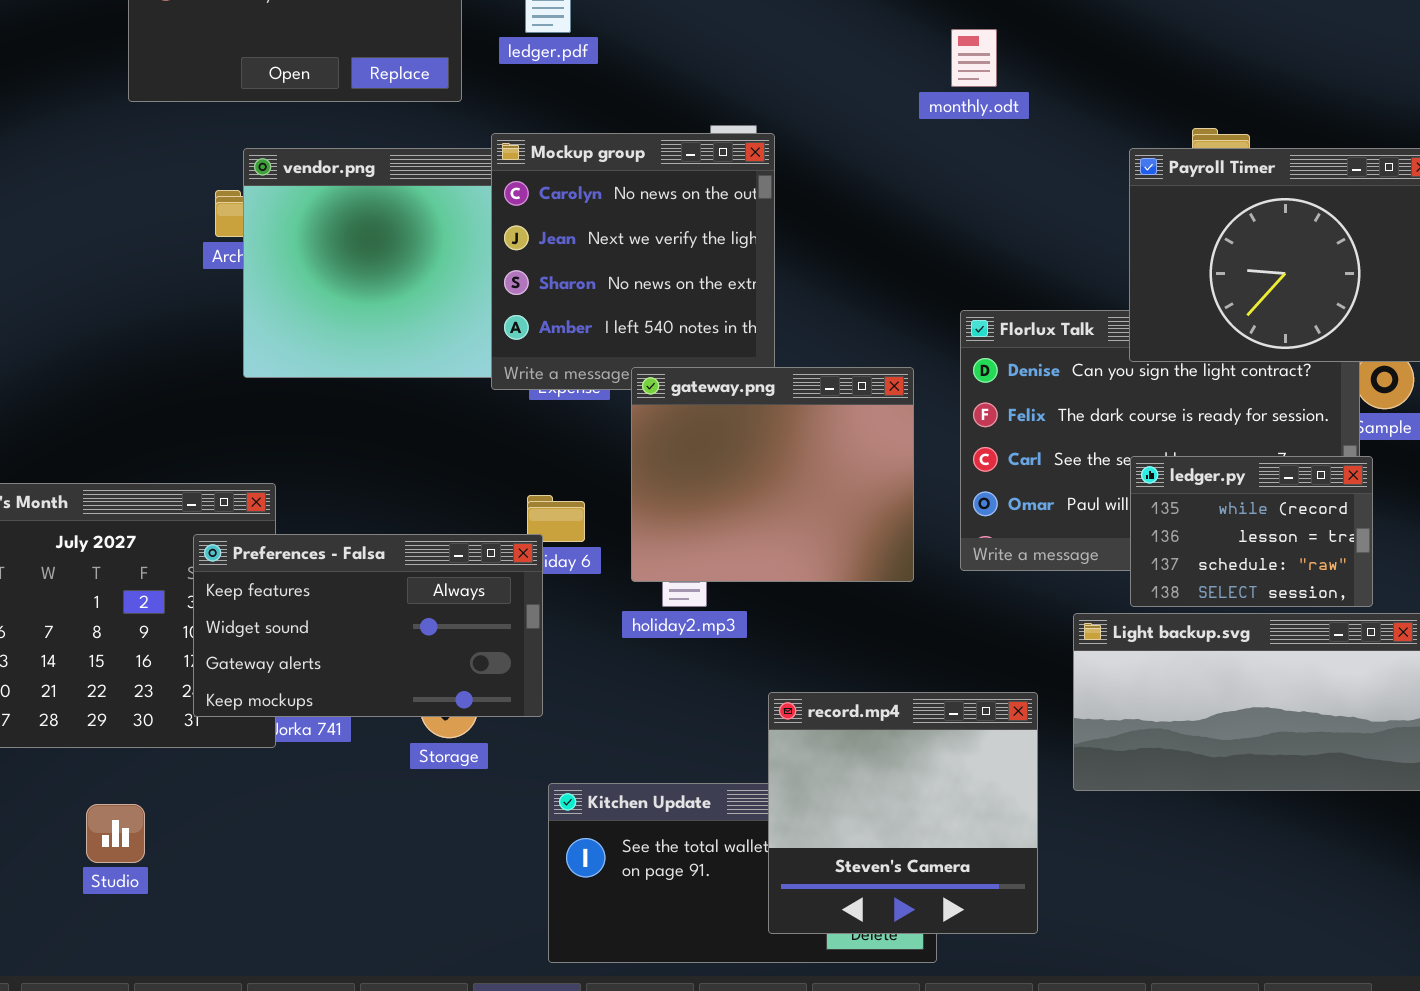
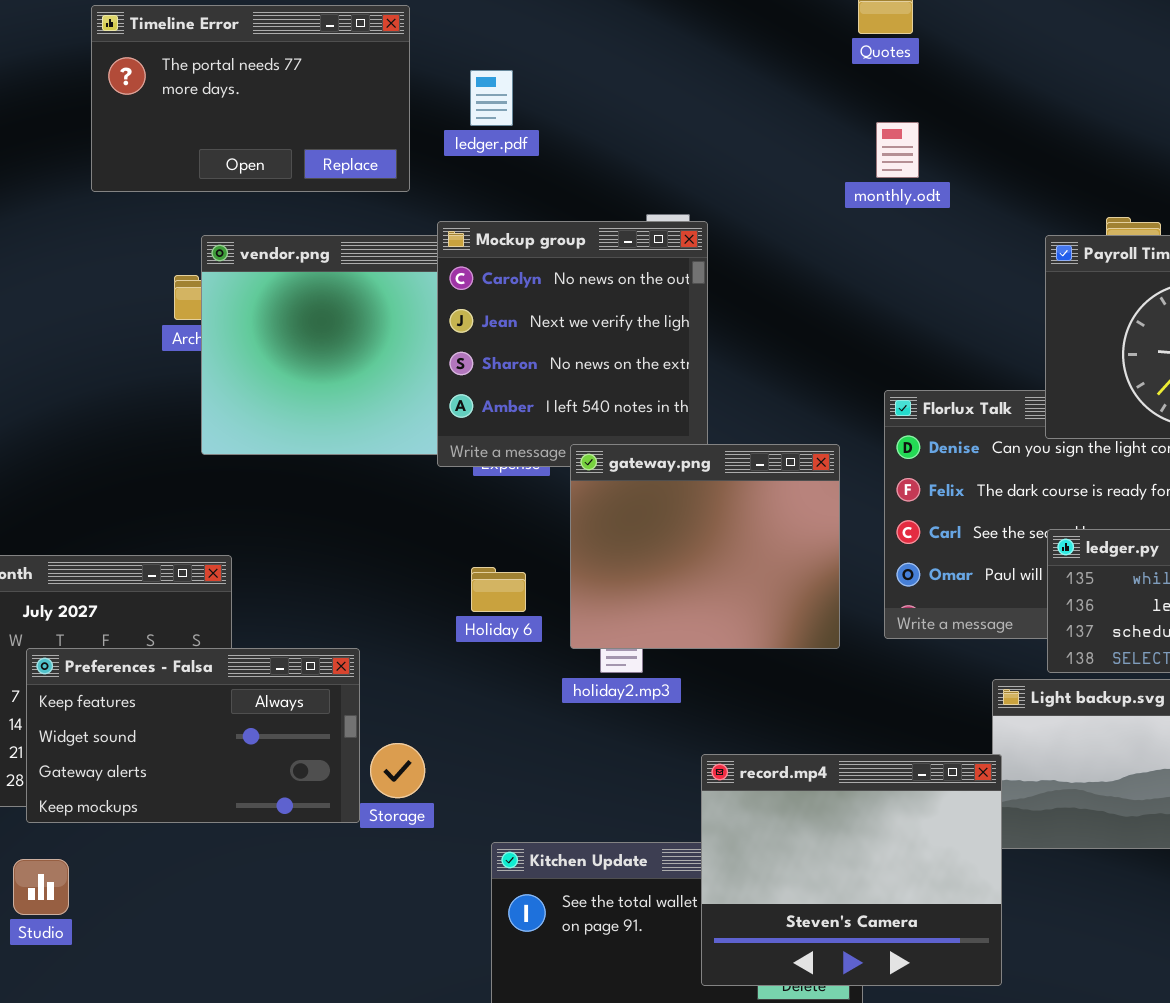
Preferences - Falsa: [193,534,543,717] -> [26,648,360,823], moved
record.mp4: [768,692,1038,934] -> [701,754,1002,986], resized
Studio: [86,804,145,863] -> [13,859,69,915], moved

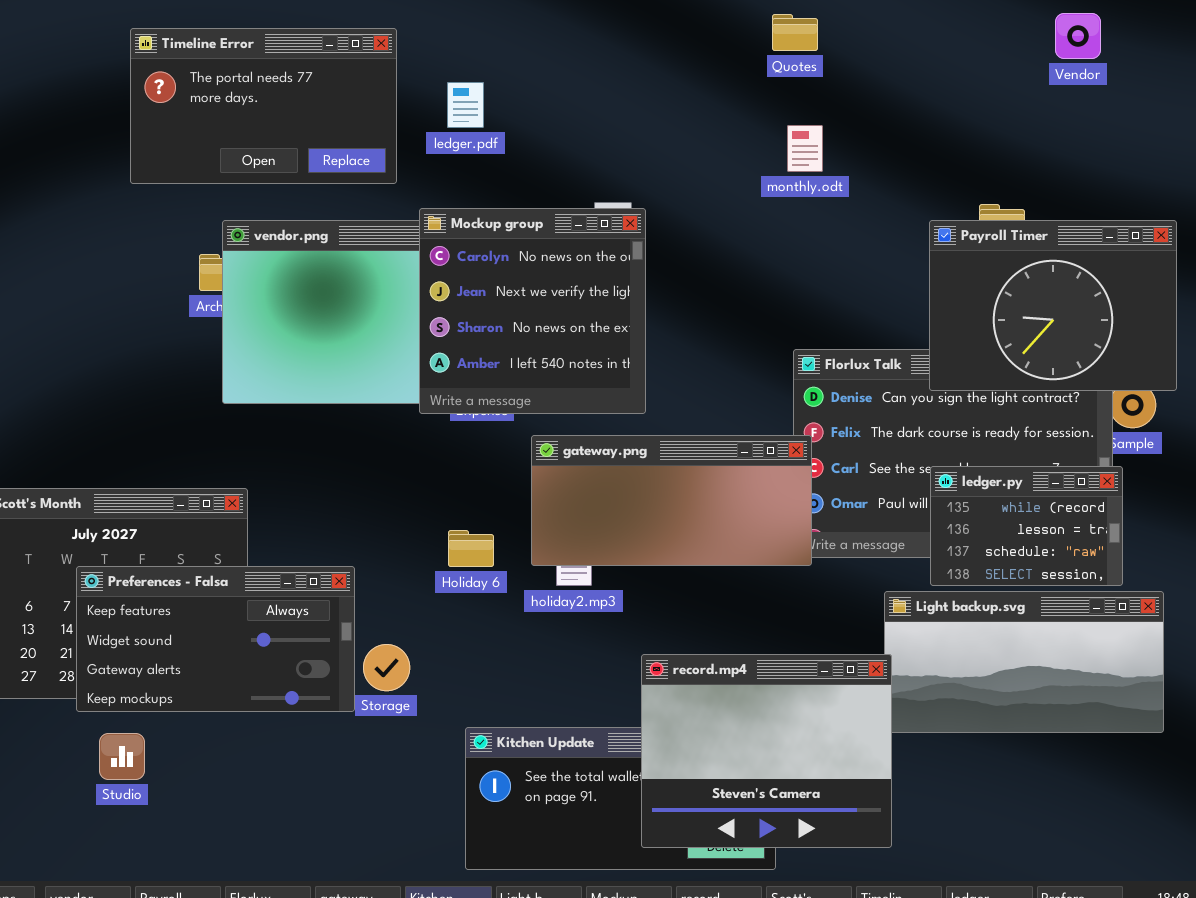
gateway.png: [570,444,840,649] -> [531,435,812,566], resized
Holiday 6: [471,567,526,612] -> [448,530,494,567], moved
Studio: [13,859,69,915] -> [99,733,145,780], moved

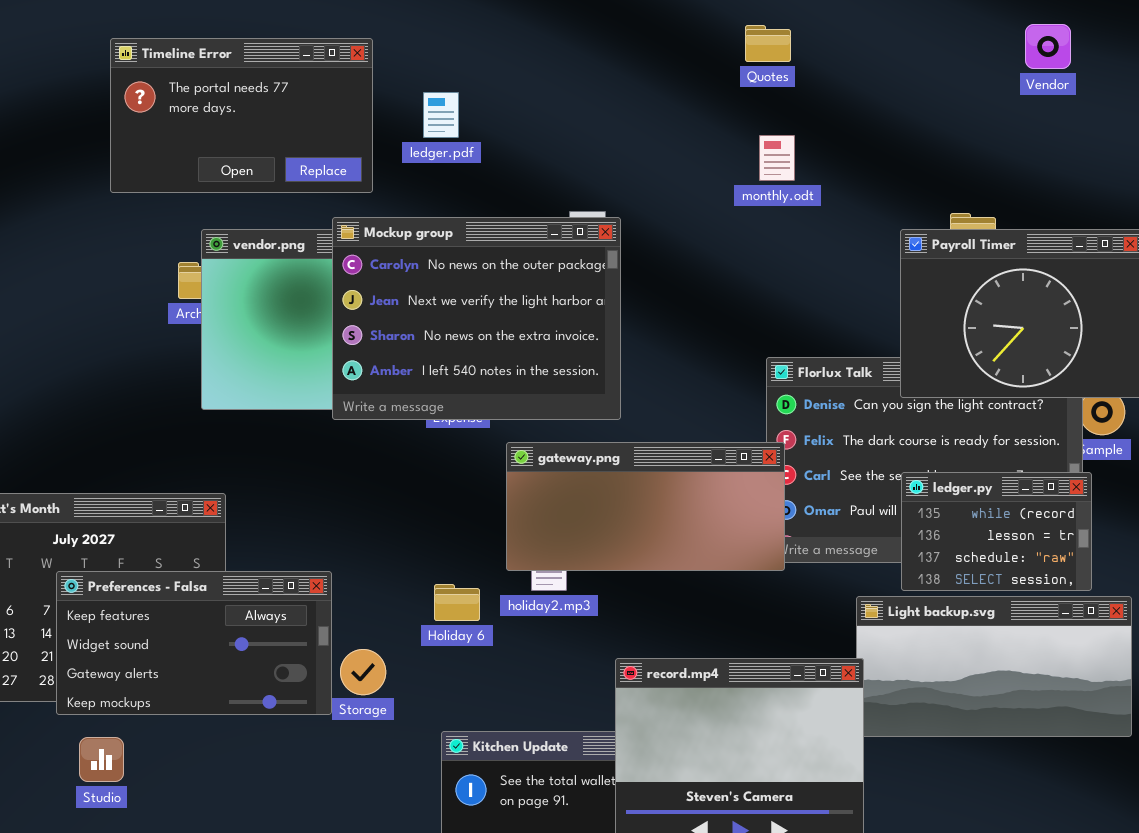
Mockup group: [419,208,646,414] -> [332,217,621,420], resized
Holiday 6: [448,530,494,567] -> [434,584,480,621], moved

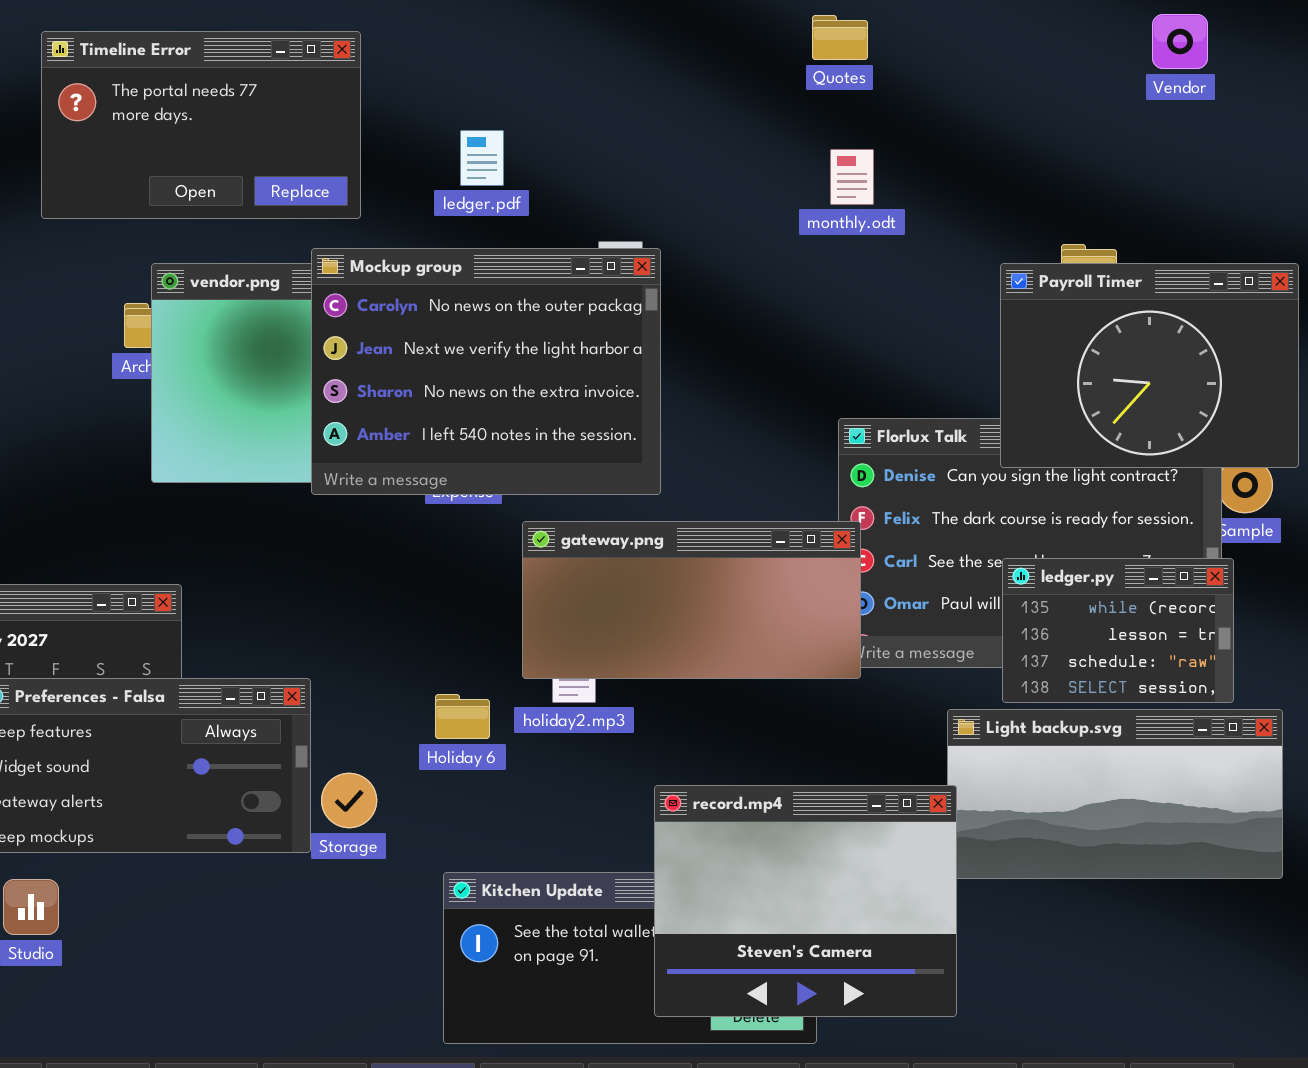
ledger.pdf: [423,92,459,138] -> [460,130,504,186], moved

